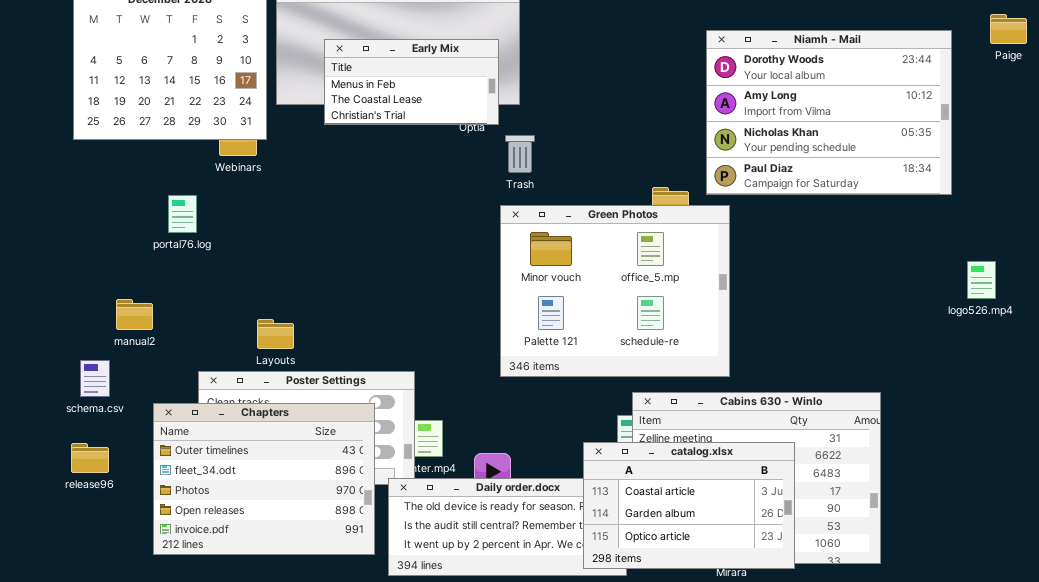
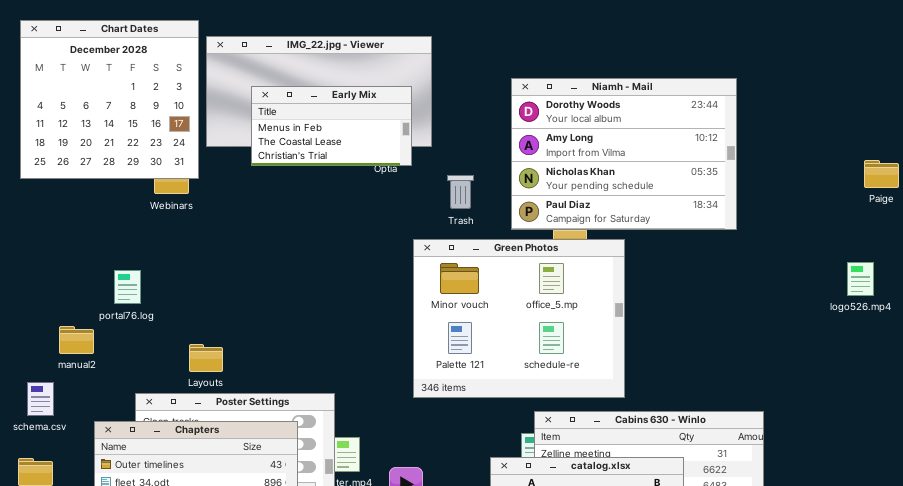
Paige: [990,14,1027,44] -> [864,160,899,188], moved
Niamh - Mail: [706,30,952,195] -> [511,78,737,230], moved
Trash: [505,135,535,173] -> [447,175,474,209], moved
portal76.log: [168,195,197,233] -> [114,270,141,304], moved
logo526.mp4: [967,261,996,299] -> [847,262,874,296], moved

